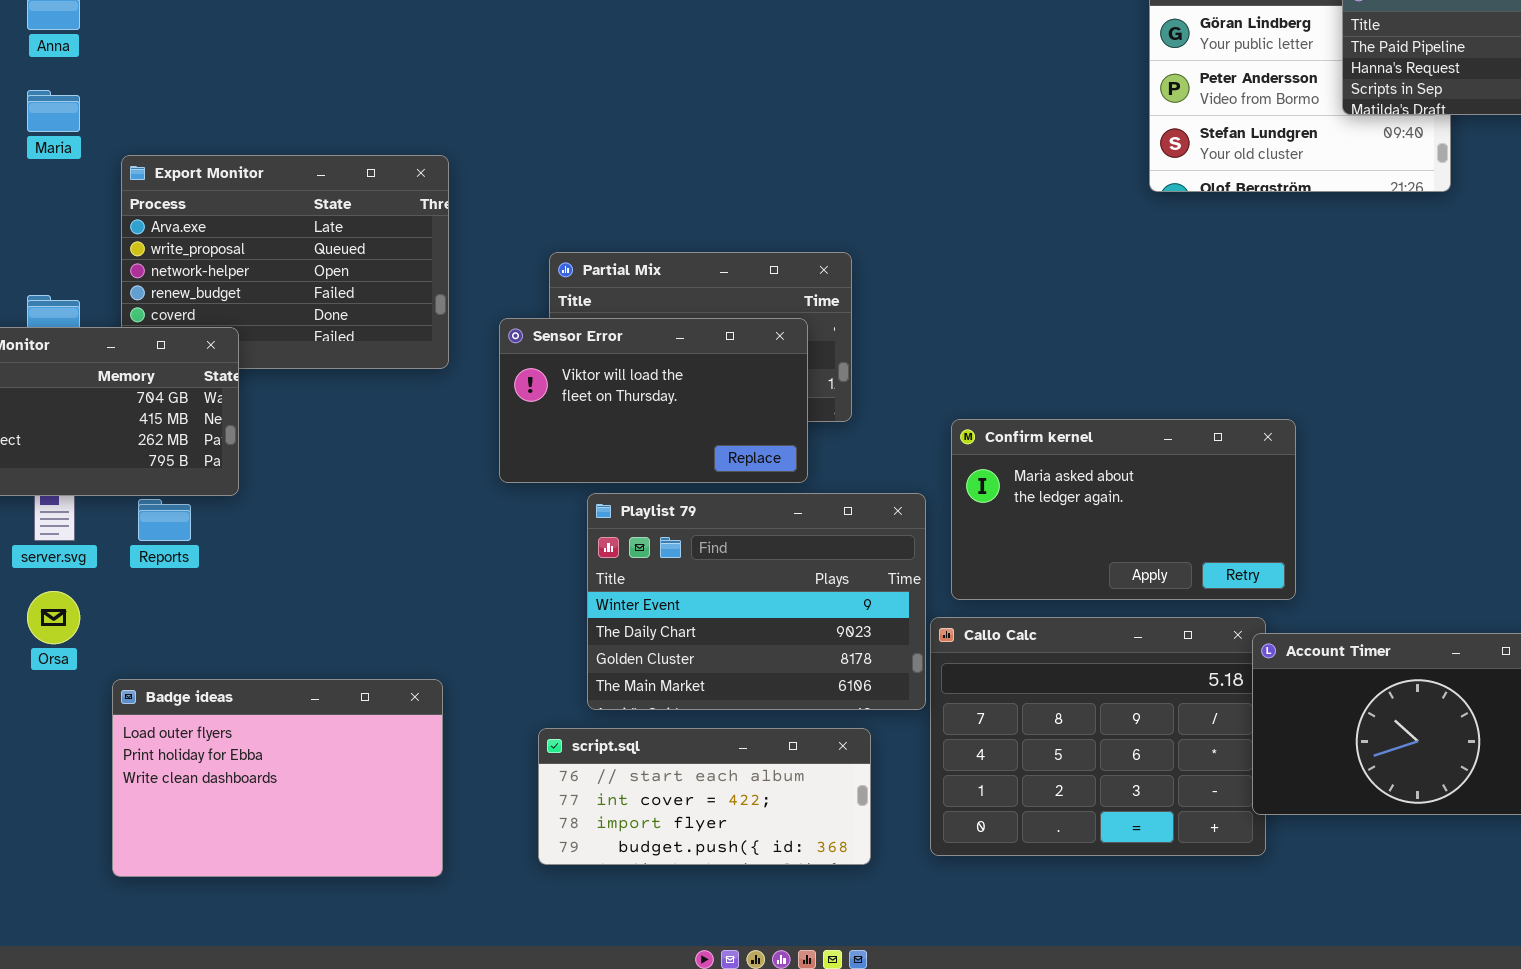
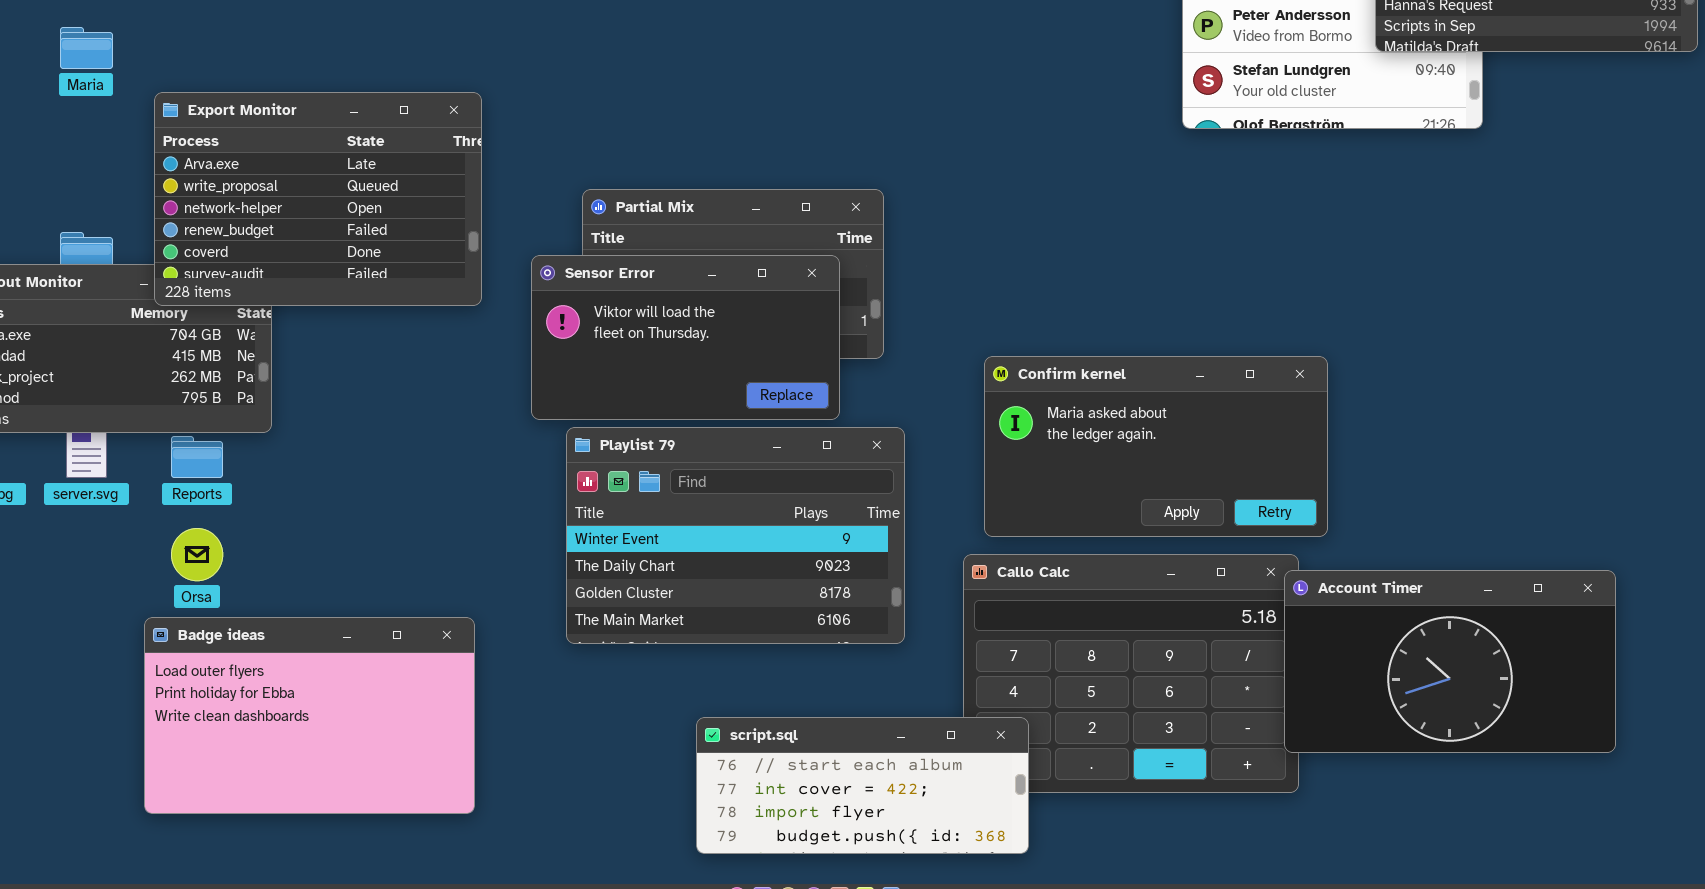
Export Monitor: [121,155,449,369] -> [154,92,482,306], raised
Playlist 79: [587,493,926,710] -> [566,427,905,644], moved
Orsa: [27,591,80,644] -> [171,528,223,581], moved
script.sql: [538,728,871,865] -> [696,717,1029,854], moved

